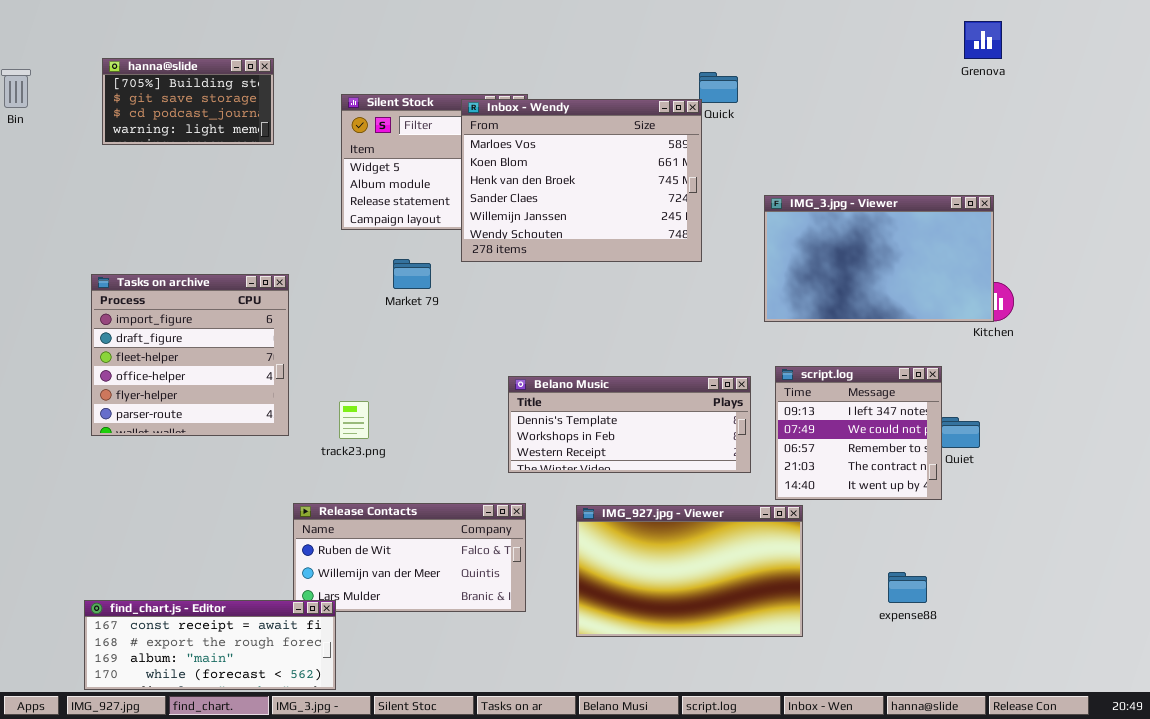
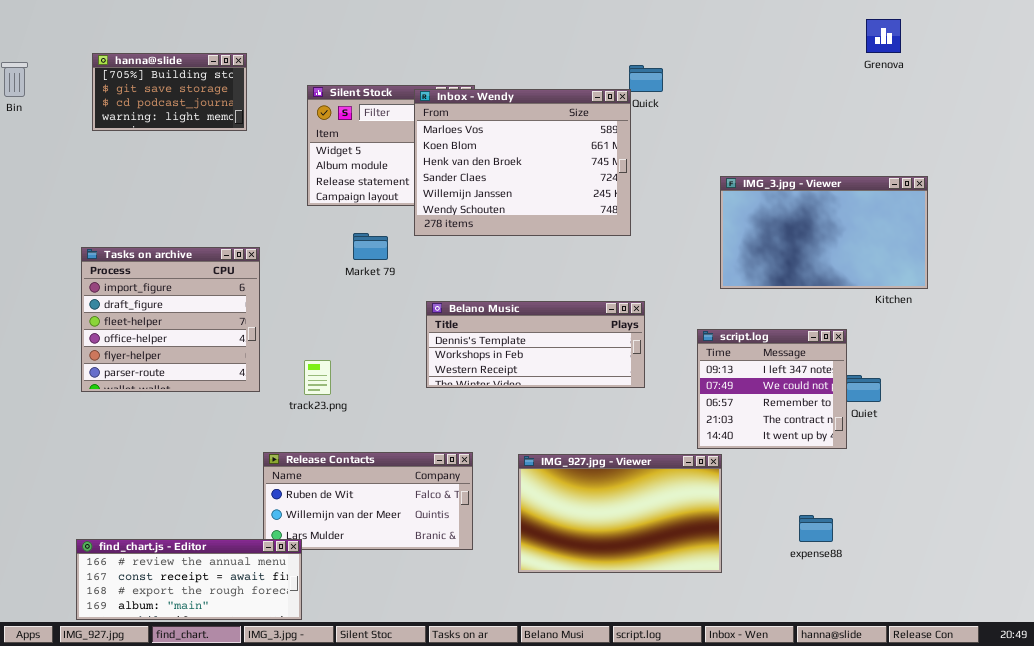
IMG_3.jpg - Viewer: [764,195,994,322] -> [720,176,928,289], moved
Belano Music: [508,376,751,473] -> [426,301,645,388], moved
find_chart.js - Editor: [84,600,336,690] -> [76,539,302,620], scrolled up 1 row

